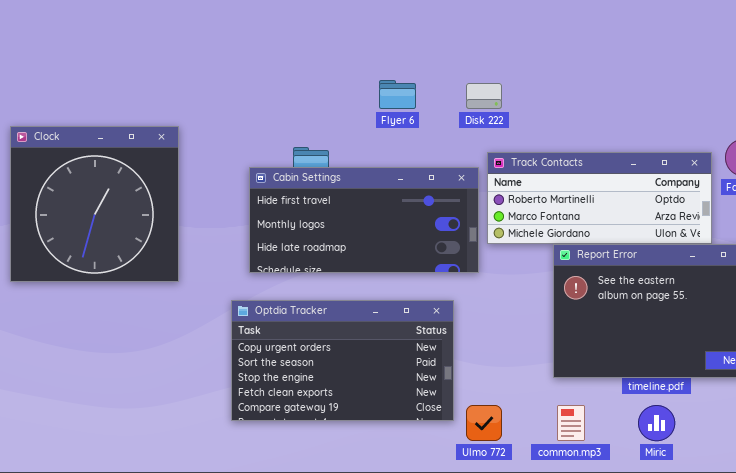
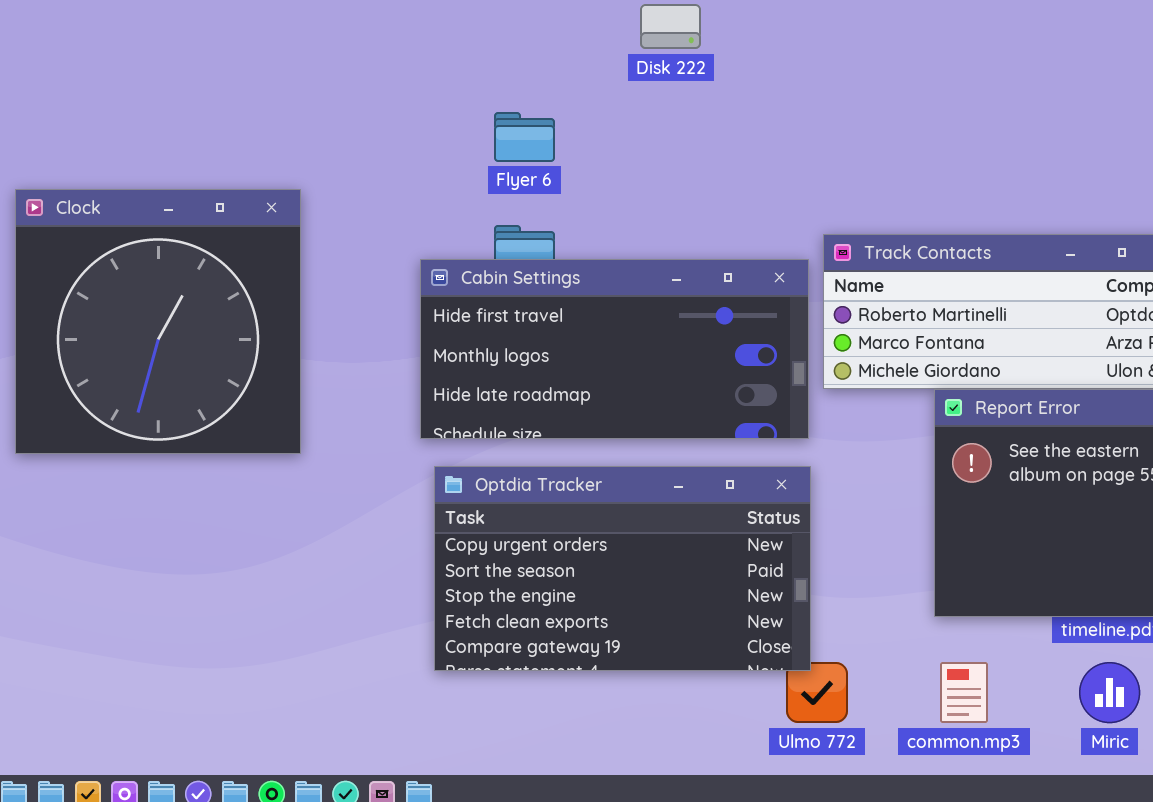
Flyer 6: [379,80,416,109] -> [494,112,555,162], moved
Disk 222: [466,83,502,109] -> [640,4,701,49], moved
Optdia Tracker: [231,300,454,421] -> [434,466,811,671], moved

